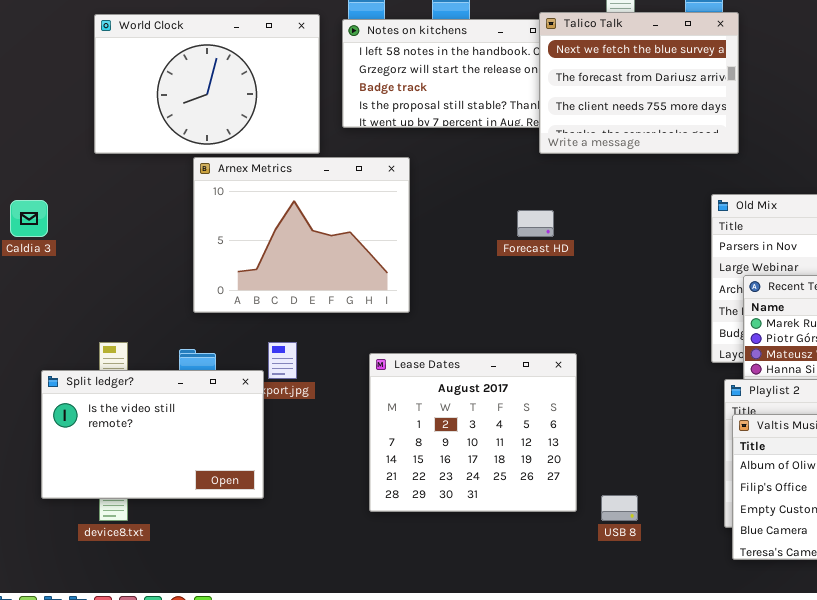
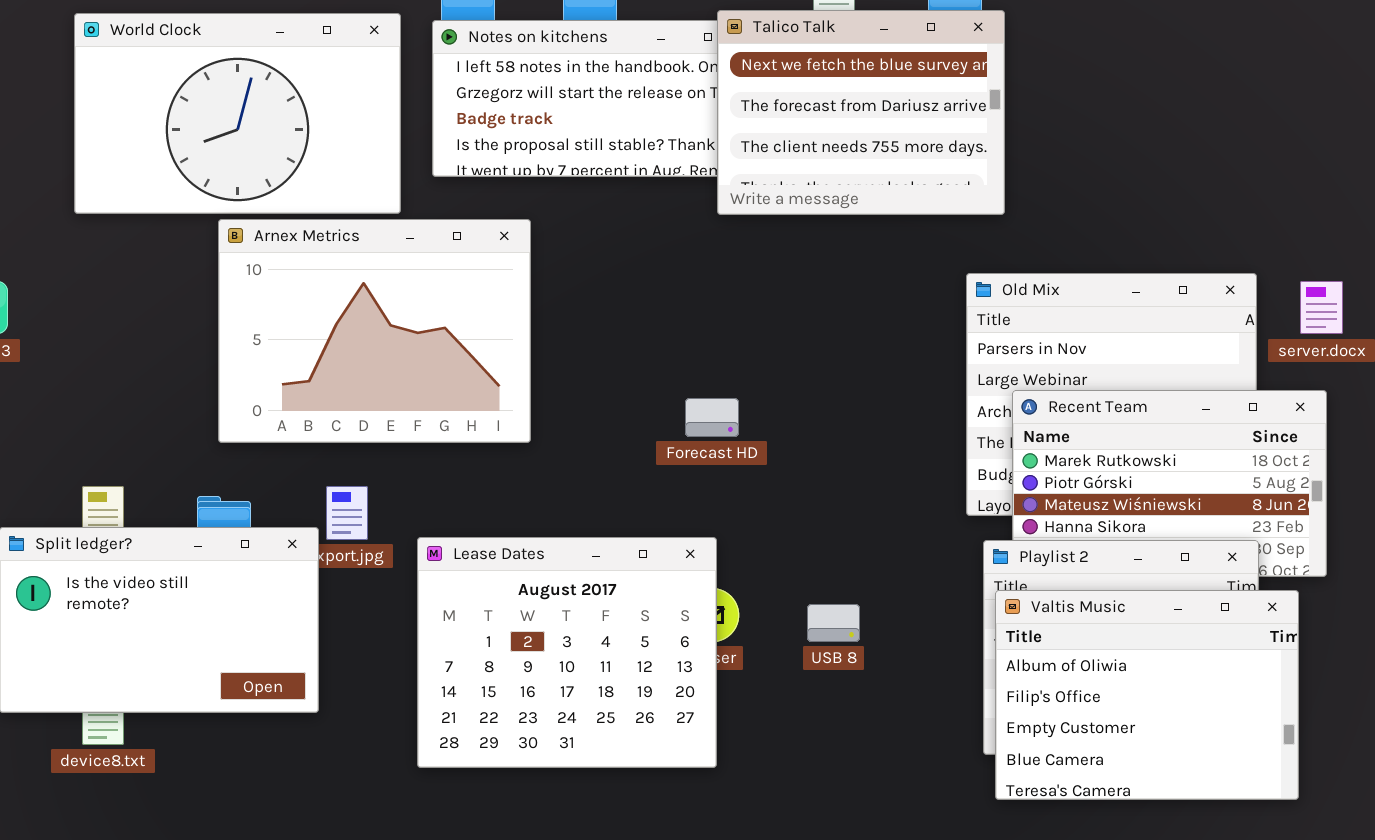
Forecast HD: [517,210,554,237] -> [685,398,739,437], moved
Lease Dates: [369,353,577,512] -> [417,537,717,768], moved
USB 8: [601,495,638,521] -> [807,604,860,642], moved

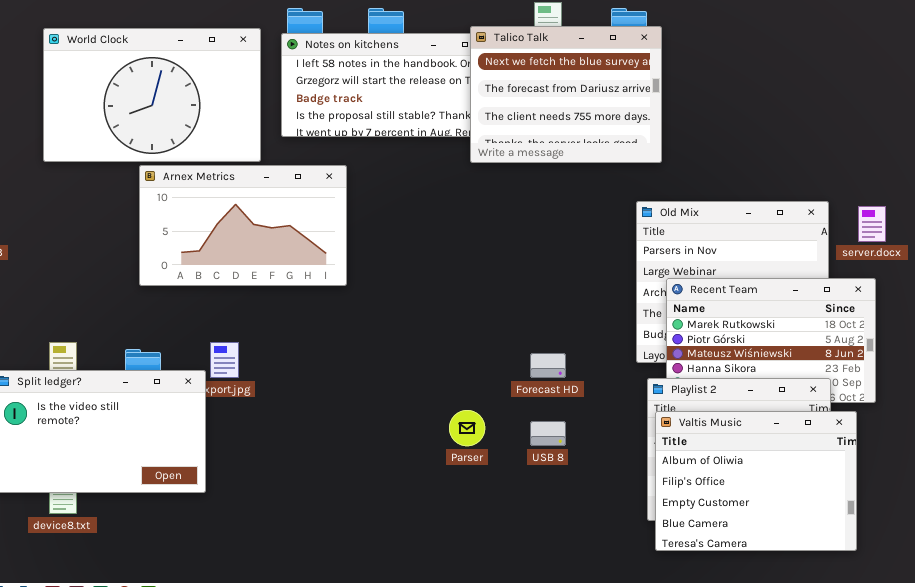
Arnex Metrics: [218,219,531,443] -> [139,165,347,286], resized
Forecast HD: [685,398,739,437] -> [530,353,566,378], moved
Lease Dates: [417,537,717,768] -> none, closed

